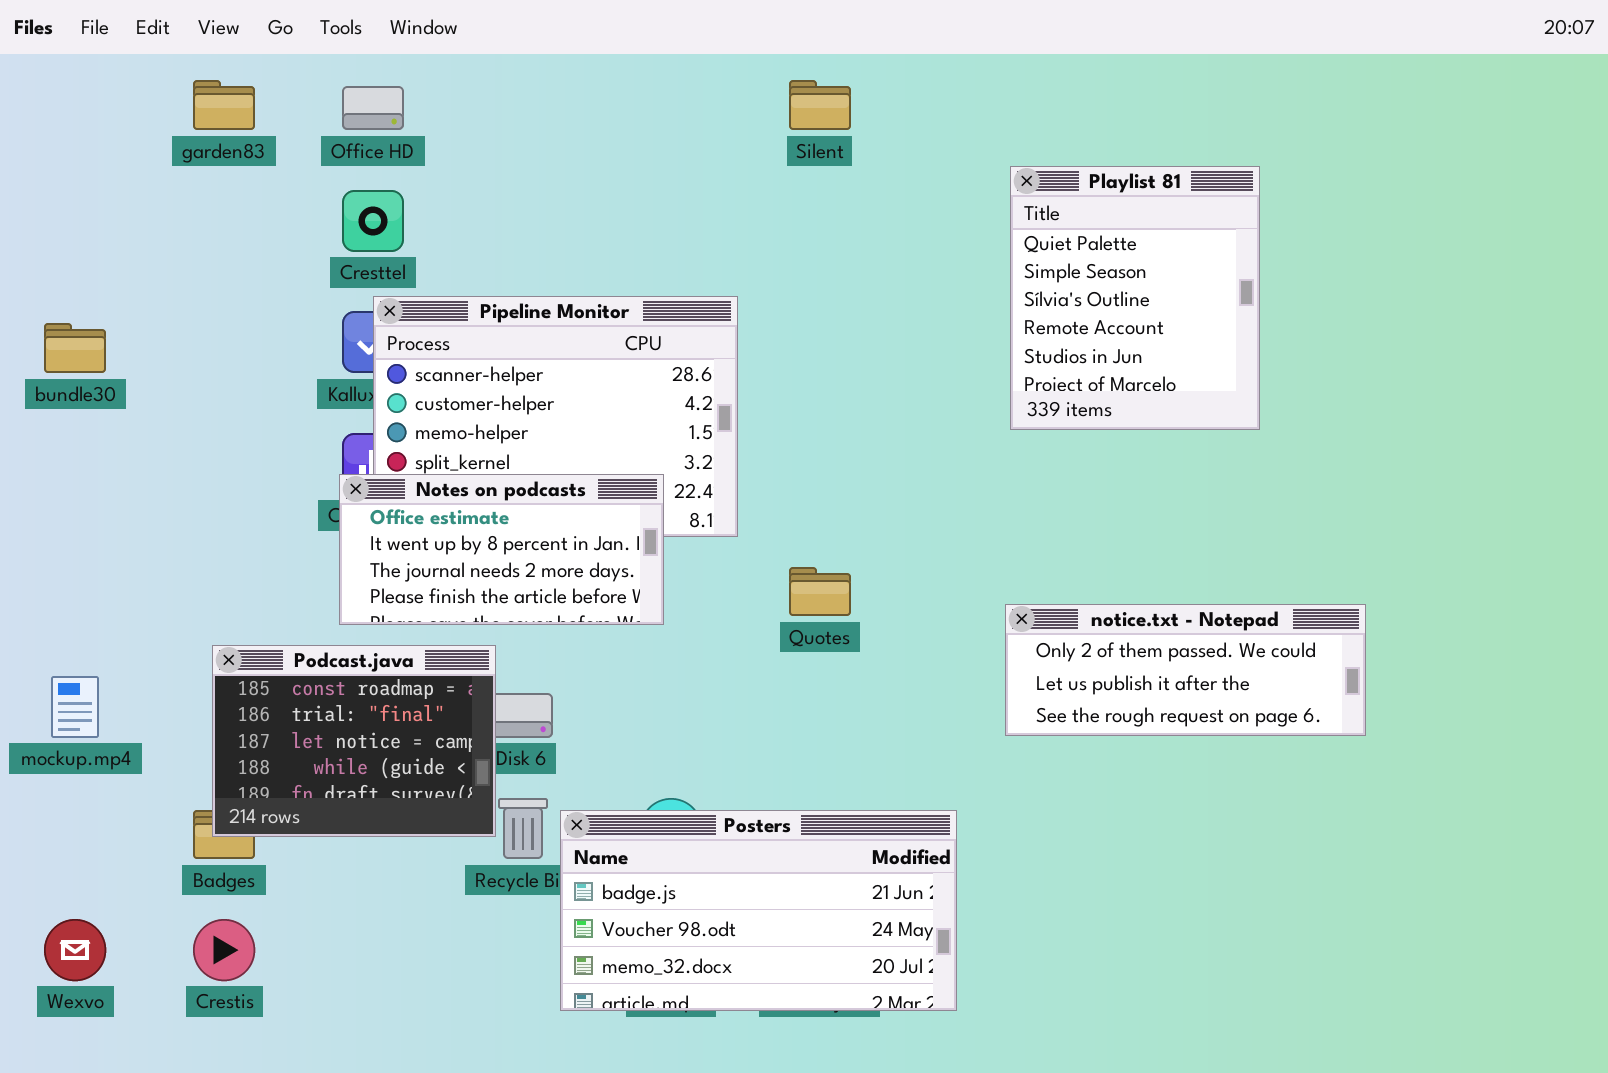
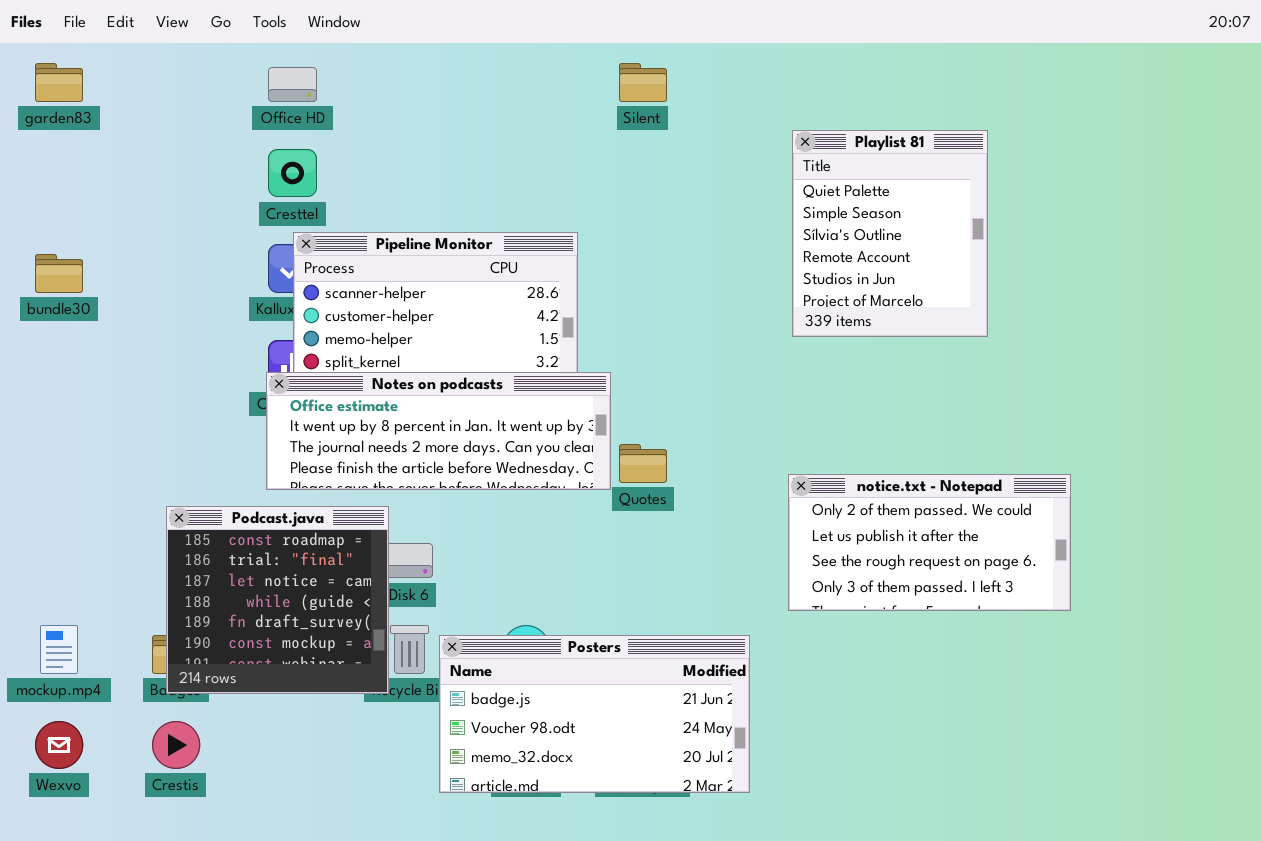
garden83: [193,80,255,130] -> [35,63,83,102], moved
Notes on podcasts: [339,474,664,625] -> [266,372,611,490], resized
notice.txt - Notepad: [1005,604,1366,736] -> [788,474,1071,611], resized
Podcast.java: [212,645,496,837] -> [166,506,389,694], resized
mockup.mp4: [51,676,99,738] -> [40,625,78,674], moved

